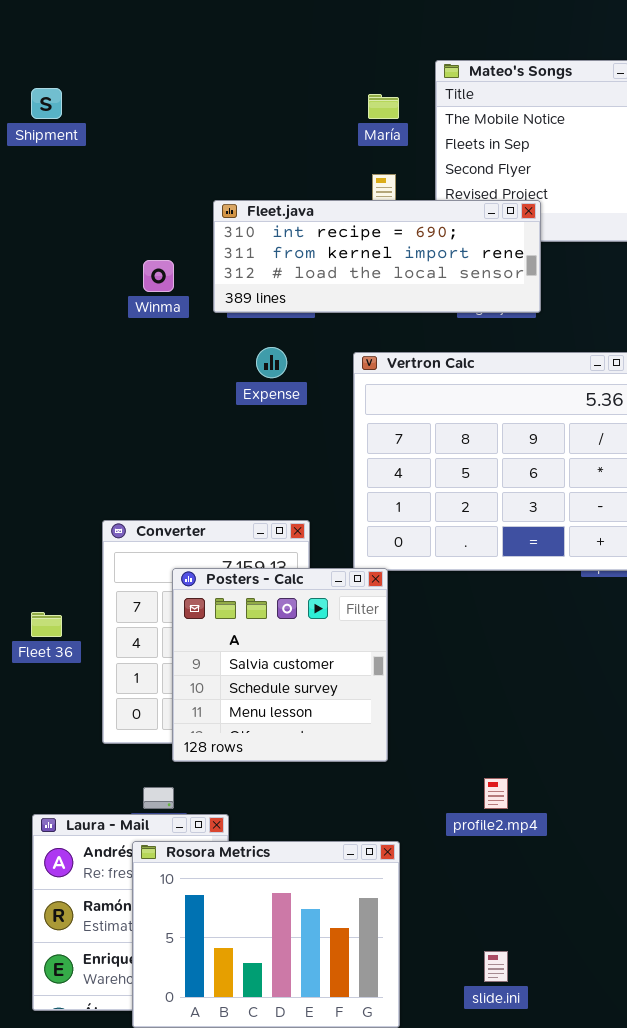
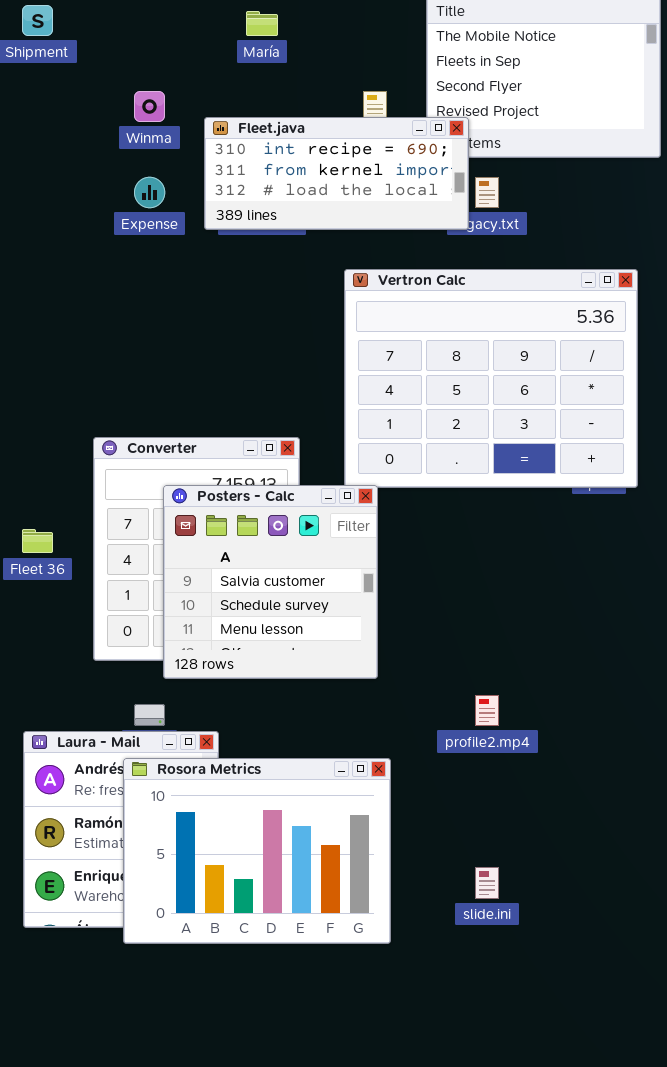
María: [368,94,399,119] -> [246,11,278,36], moved
Fleet.java: [213,200,541,313] -> [204,117,469,230], resized
Winma: [143,260,174,292] -> [134,91,165,122], moved
Expense: [256,347,287,378] -> [134,177,165,208], moved

